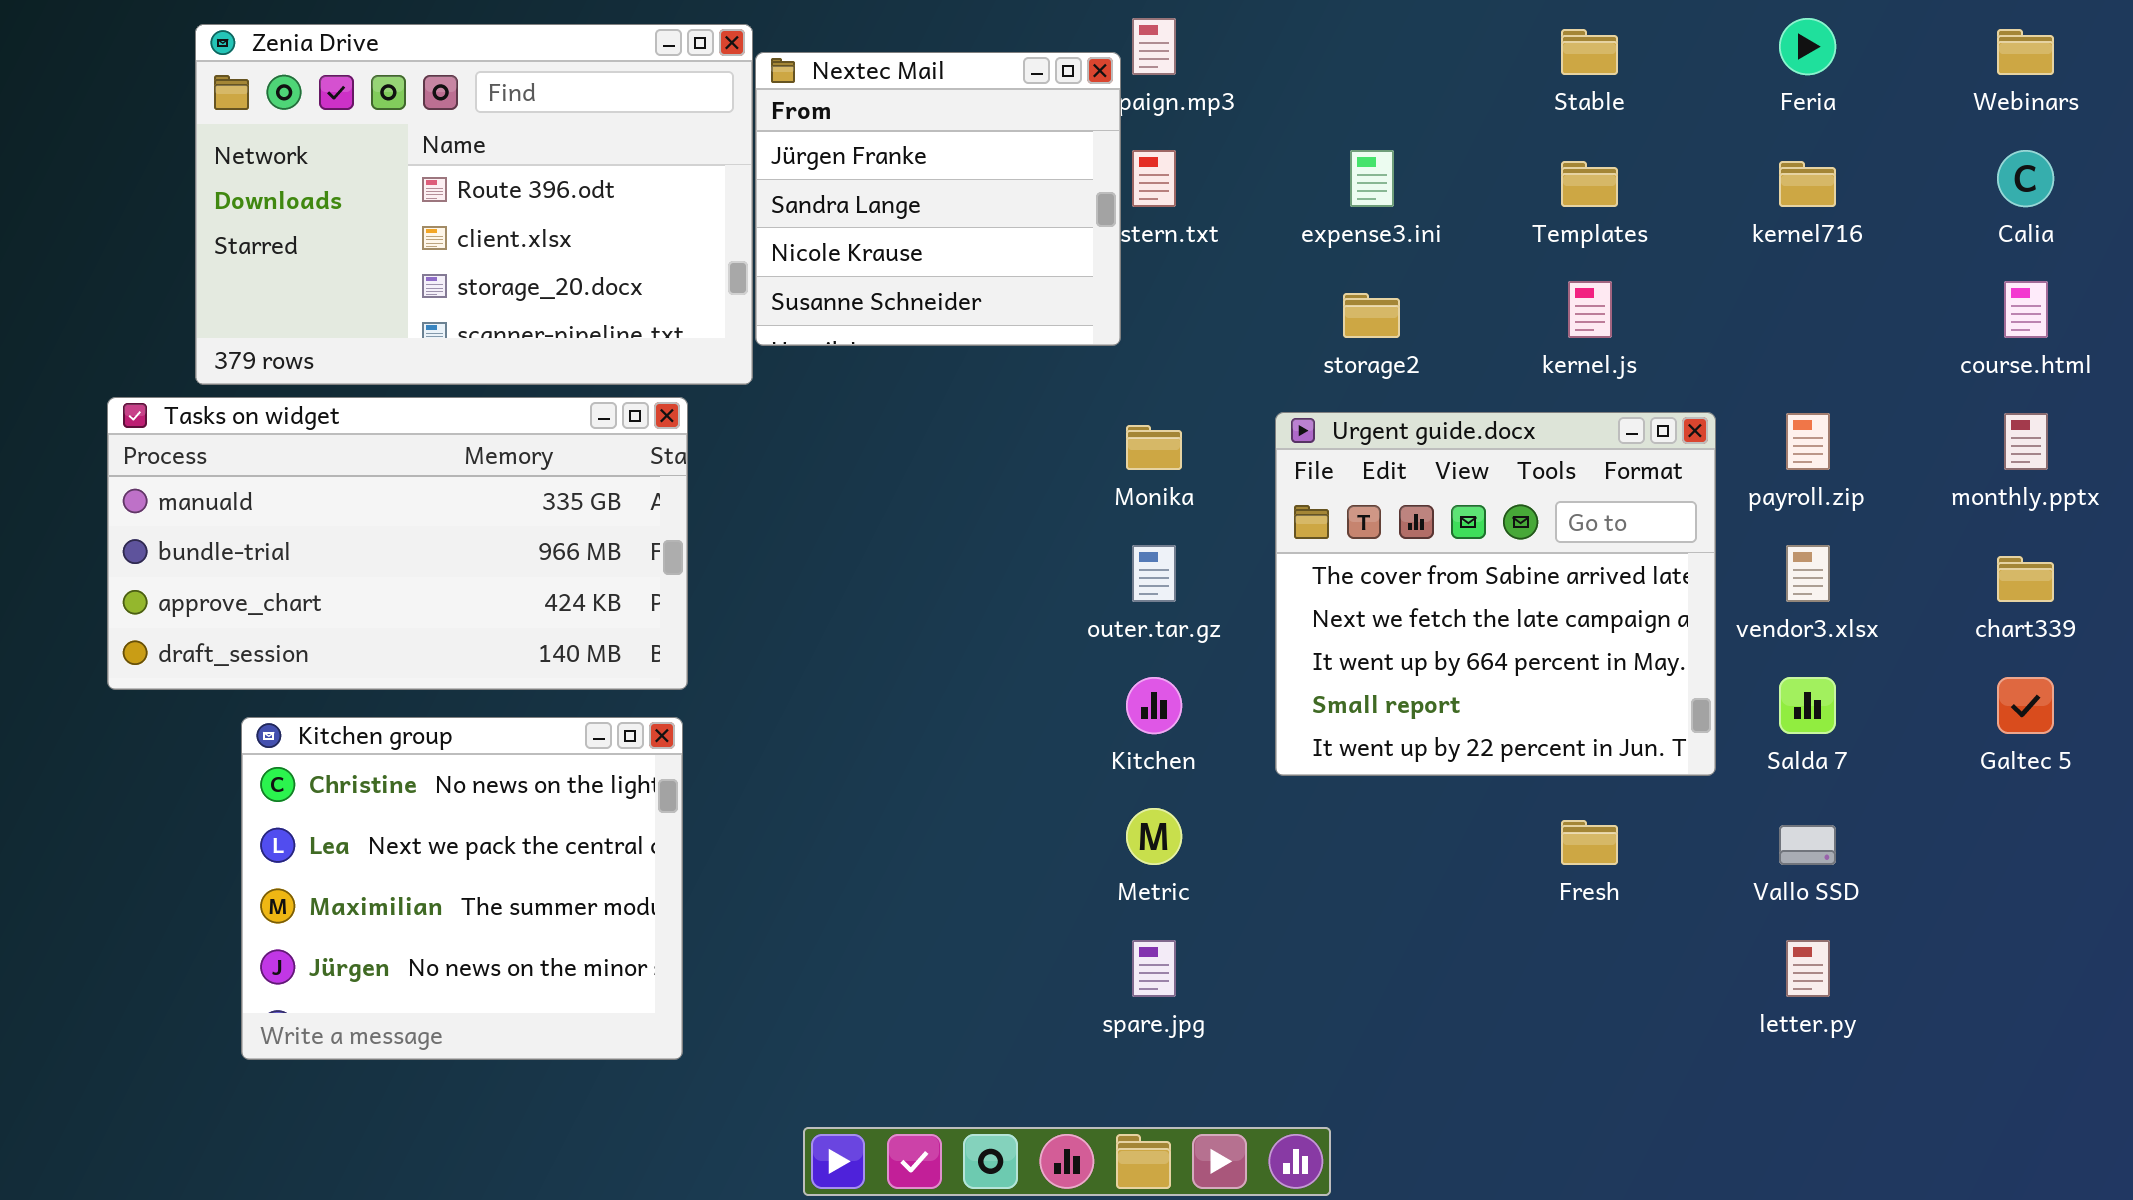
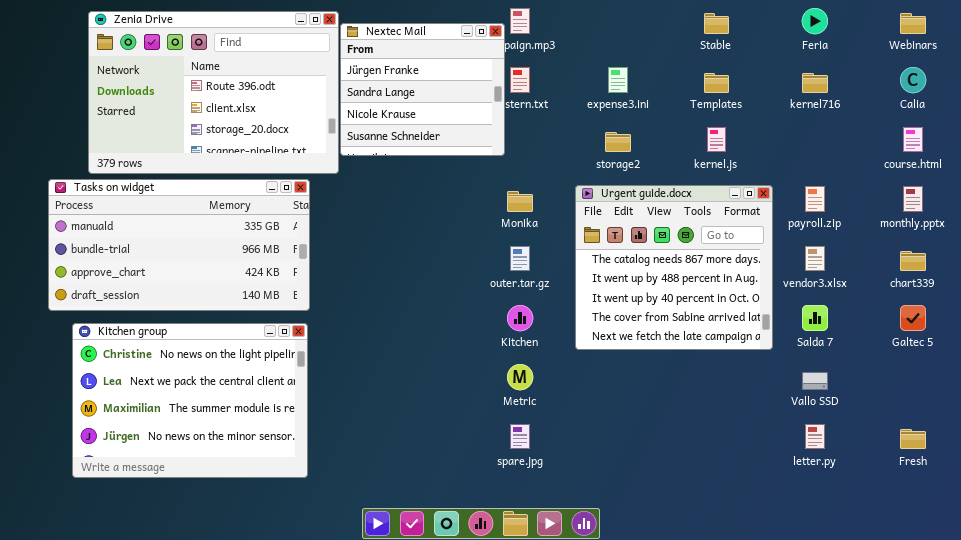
Urgent guide.docx: [1275,412,1716,776] -> [575,185,773,350], scrolled up 3 rows
Kitchen group: [241,717,683,1060] -> [72,323,308,478], resized
Fresh: [1561,820,1618,865] -> [900,429,926,449], moved

